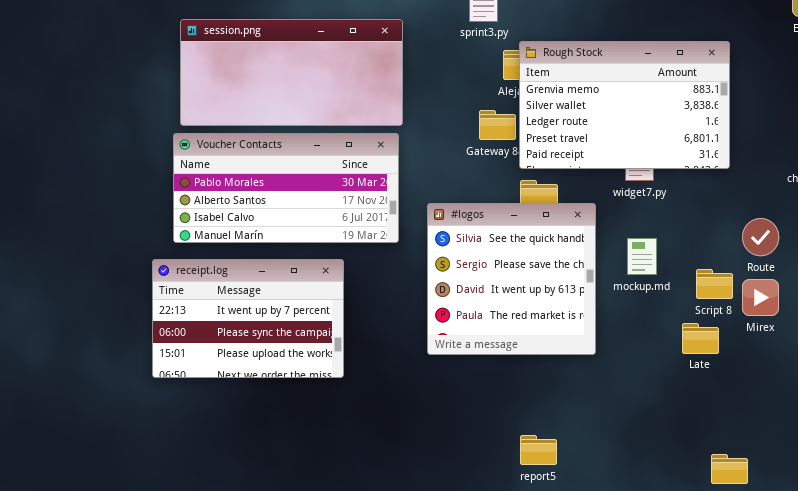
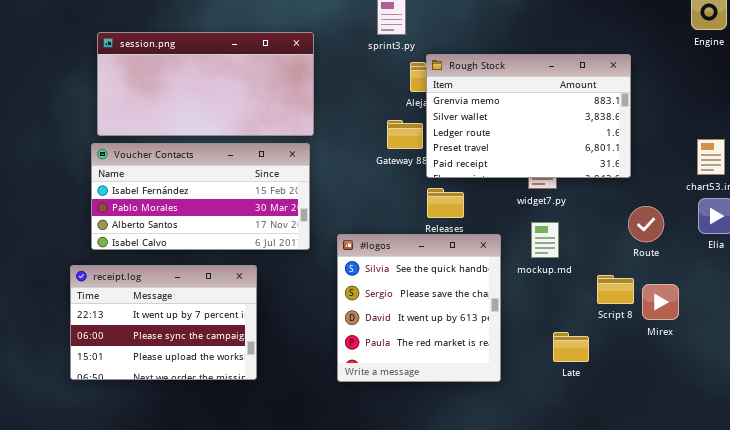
Voucher Contacts: [173,133,399,243] -> [91,143,310,250], scrolled up 1 row
#logos: [427,203,596,355] -> [337,234,501,382], moved
Route: [742,218,779,256] -> [628,206,664,242], moved
mockup.md: [627,238,657,275] -> [531,222,559,258], moved
Late: [682,323,719,354] -> [553,332,589,362], moved

